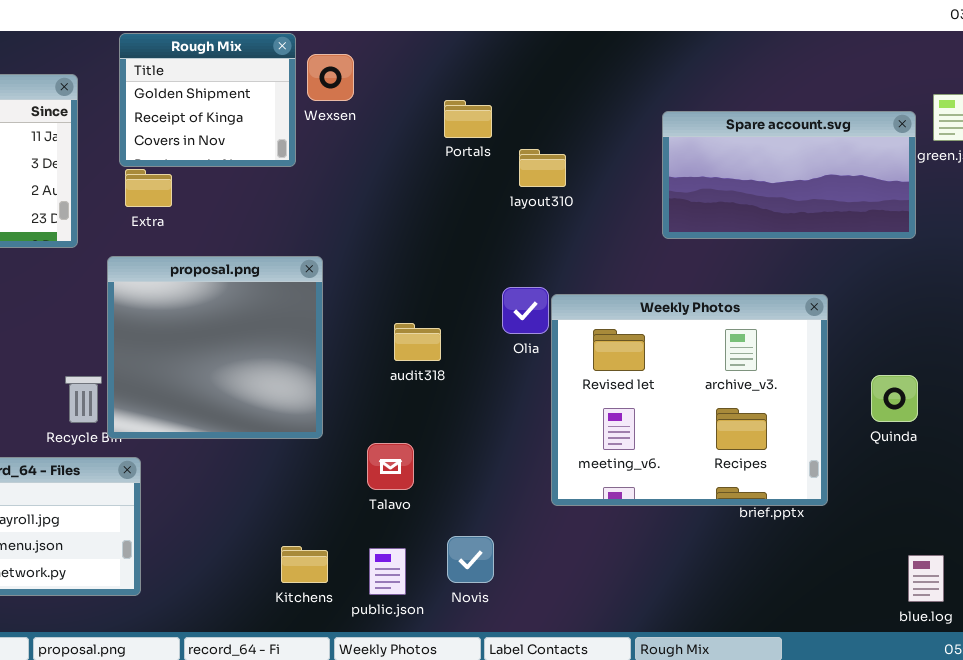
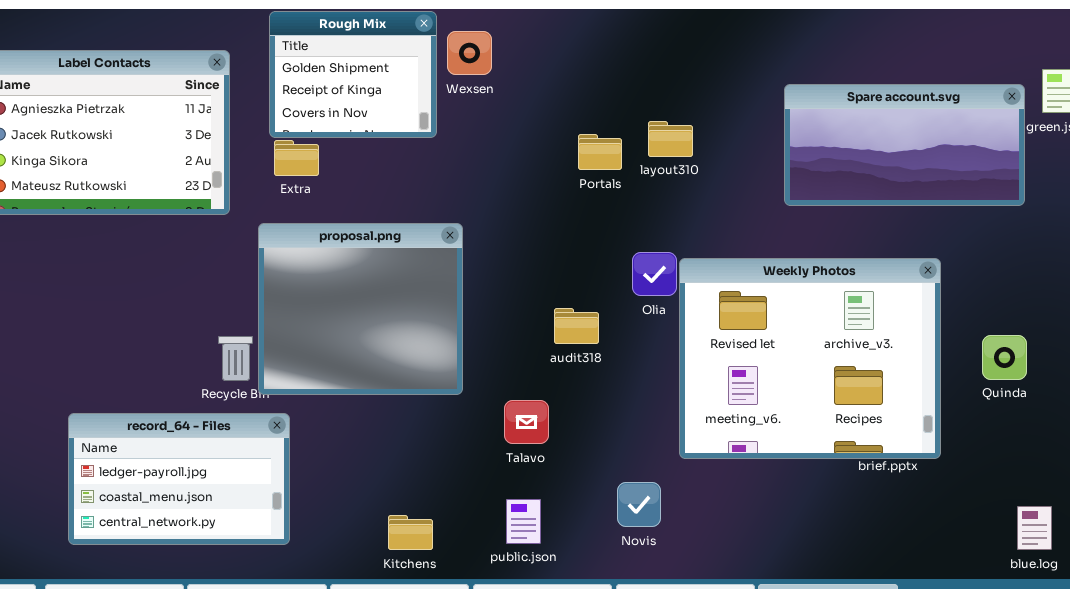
Portals: [444,100,492,138] -> [578,134,622,170], moved
audit318: [394,323,441,361] -> [554,308,599,344], moved
Novis: [447,536,494,583] -> [617,482,661,527], moved
Kitchens: [281,546,328,583] -> [388,515,433,550], moved

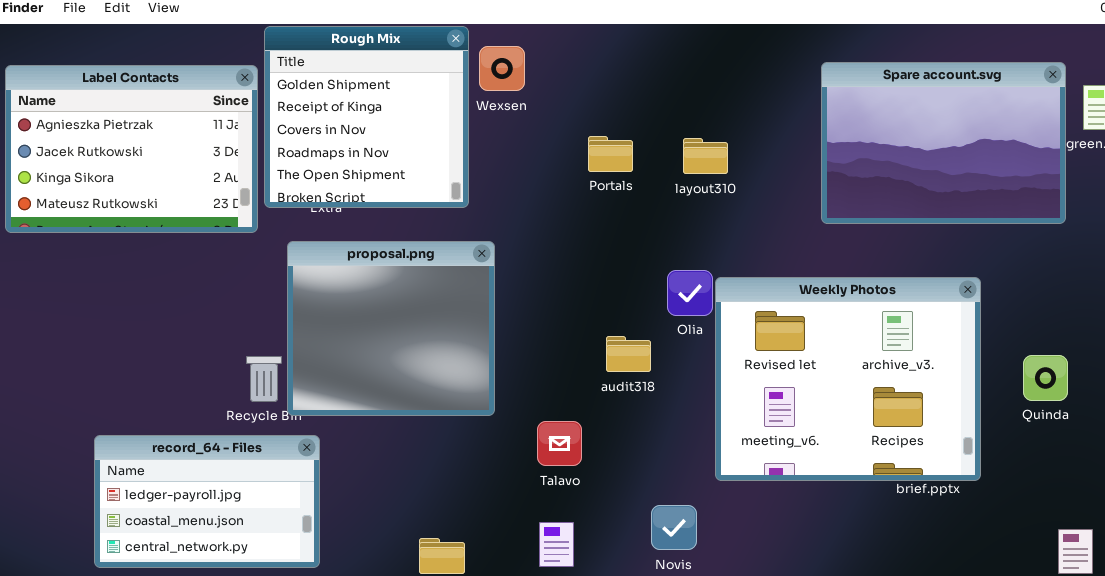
Rough Mix: [269,11,437,138] -> [264,26,469,208], resized
Spare account.svg: [784,84,1025,206] -> [821,62,1066,224], resized
Portals: [578,134,622,170] -> [588,136,633,172], moved
audit318: [554,308,599,344] -> [606,336,651,372], moved

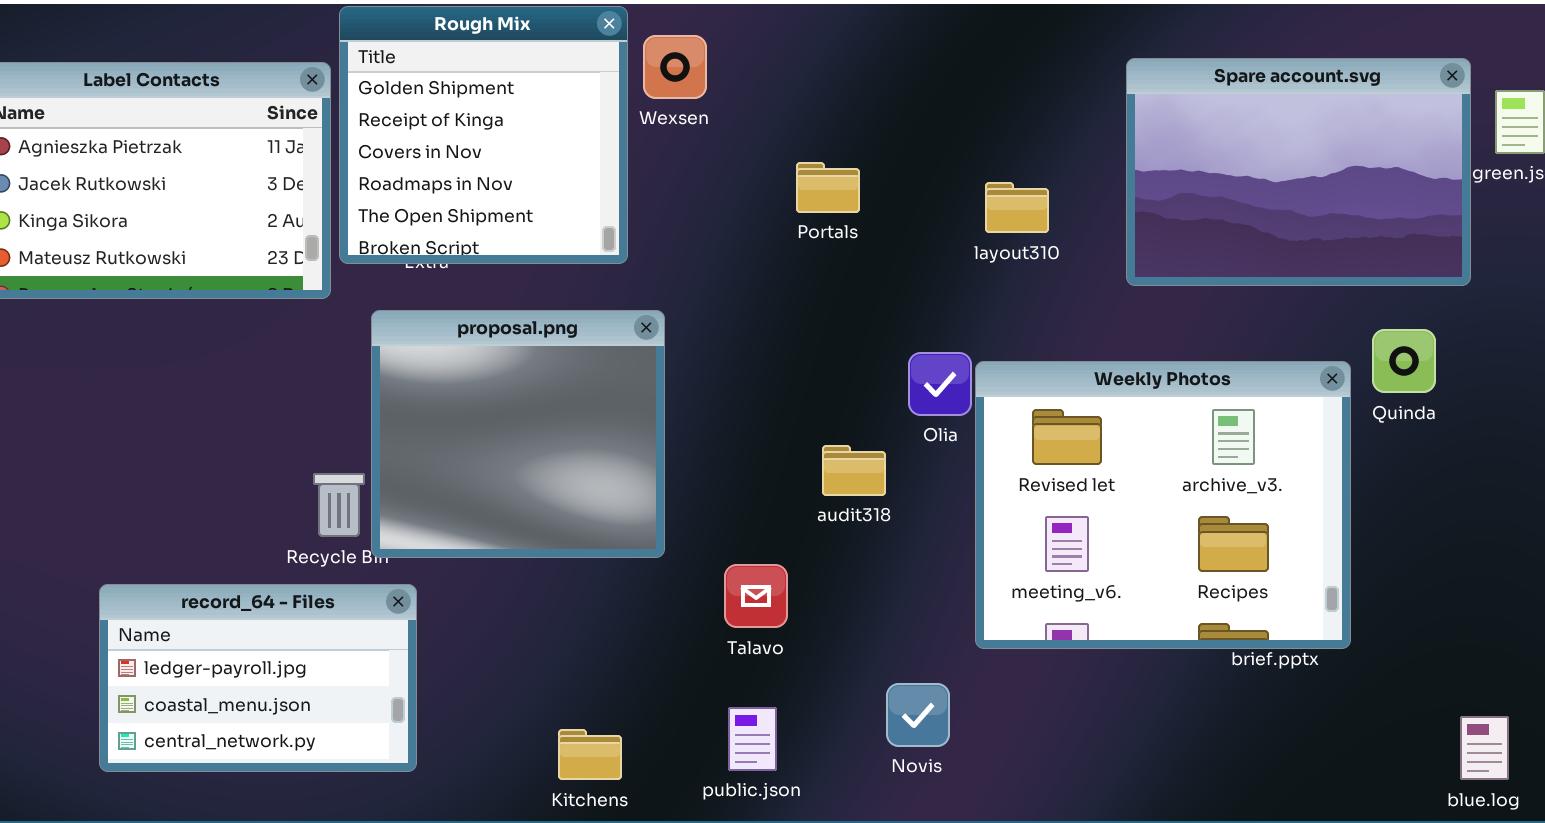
layout310: [683,138,728,174] -> [985,182,1049,233], moved
Quinda: [1023,355,1068,401] -> [1372,329,1436,393], moved

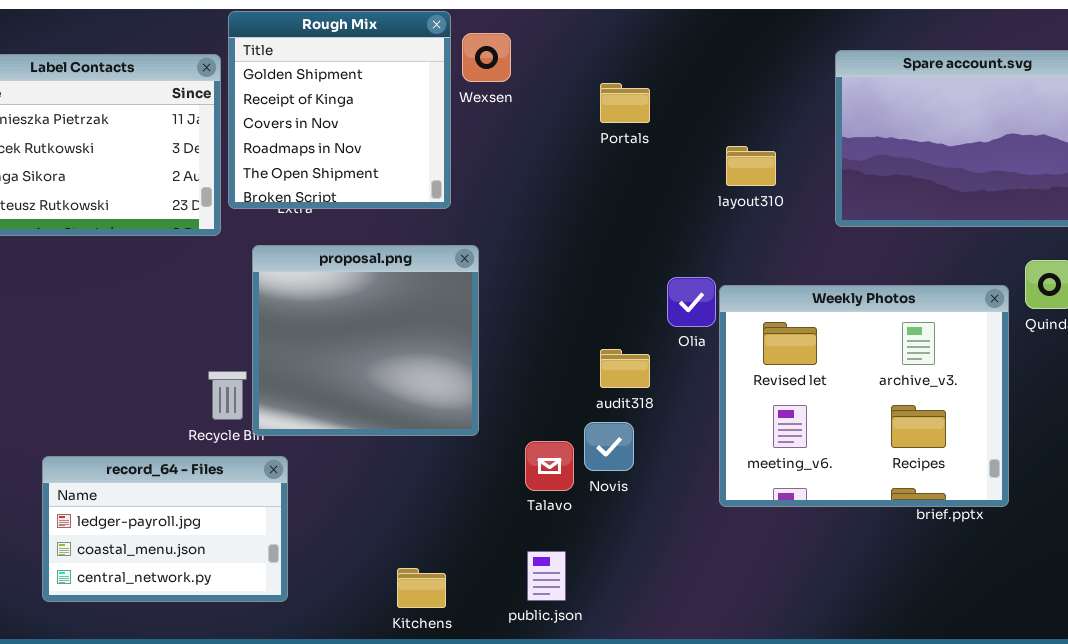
Portals: [796,162,860,213] -> [600,83,650,123], moved
Novis: [886,683,950,747] -> [584,422,634,471], moved

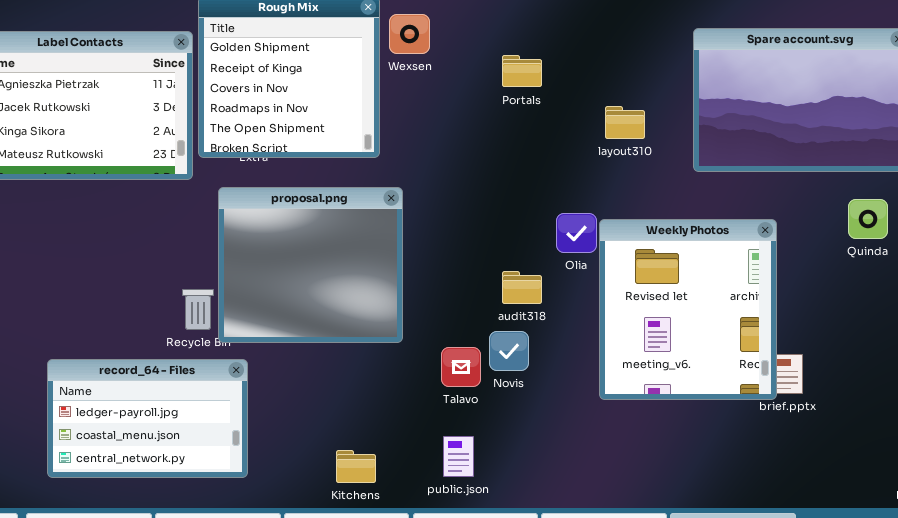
Weekly Photos: [719,285,1009,507] -> [599,219,777,400], resized

